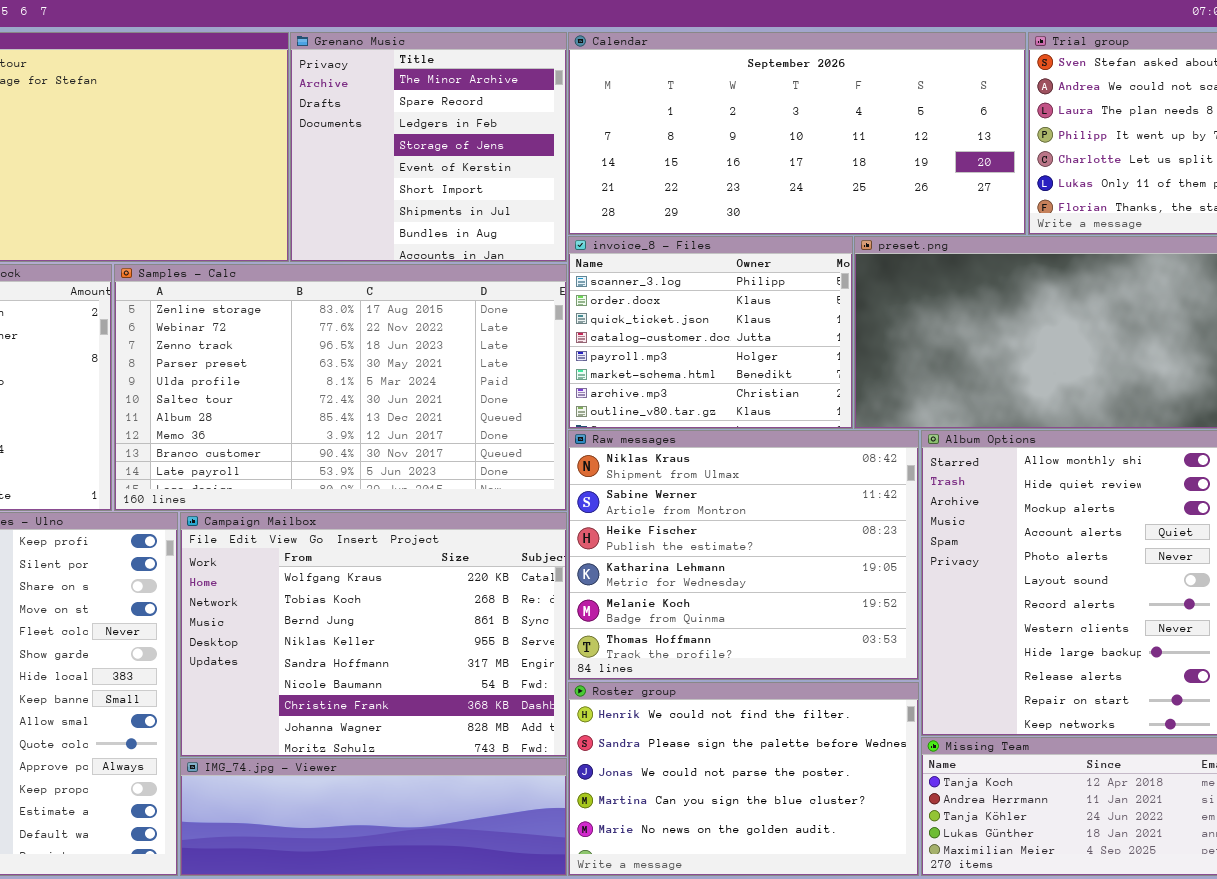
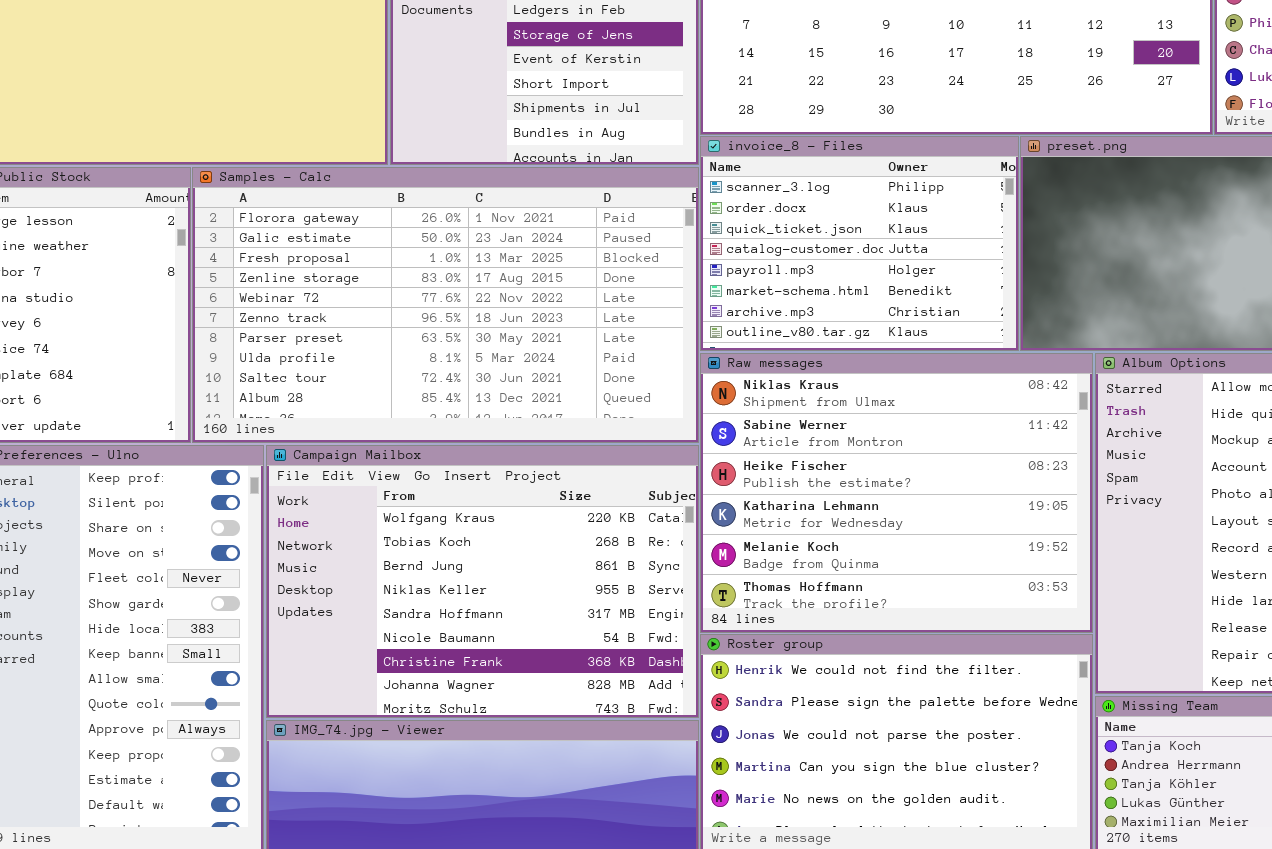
Samples - Calc: [114,264,567,511] -> [192,167,699,443], scrolled up 3 rows

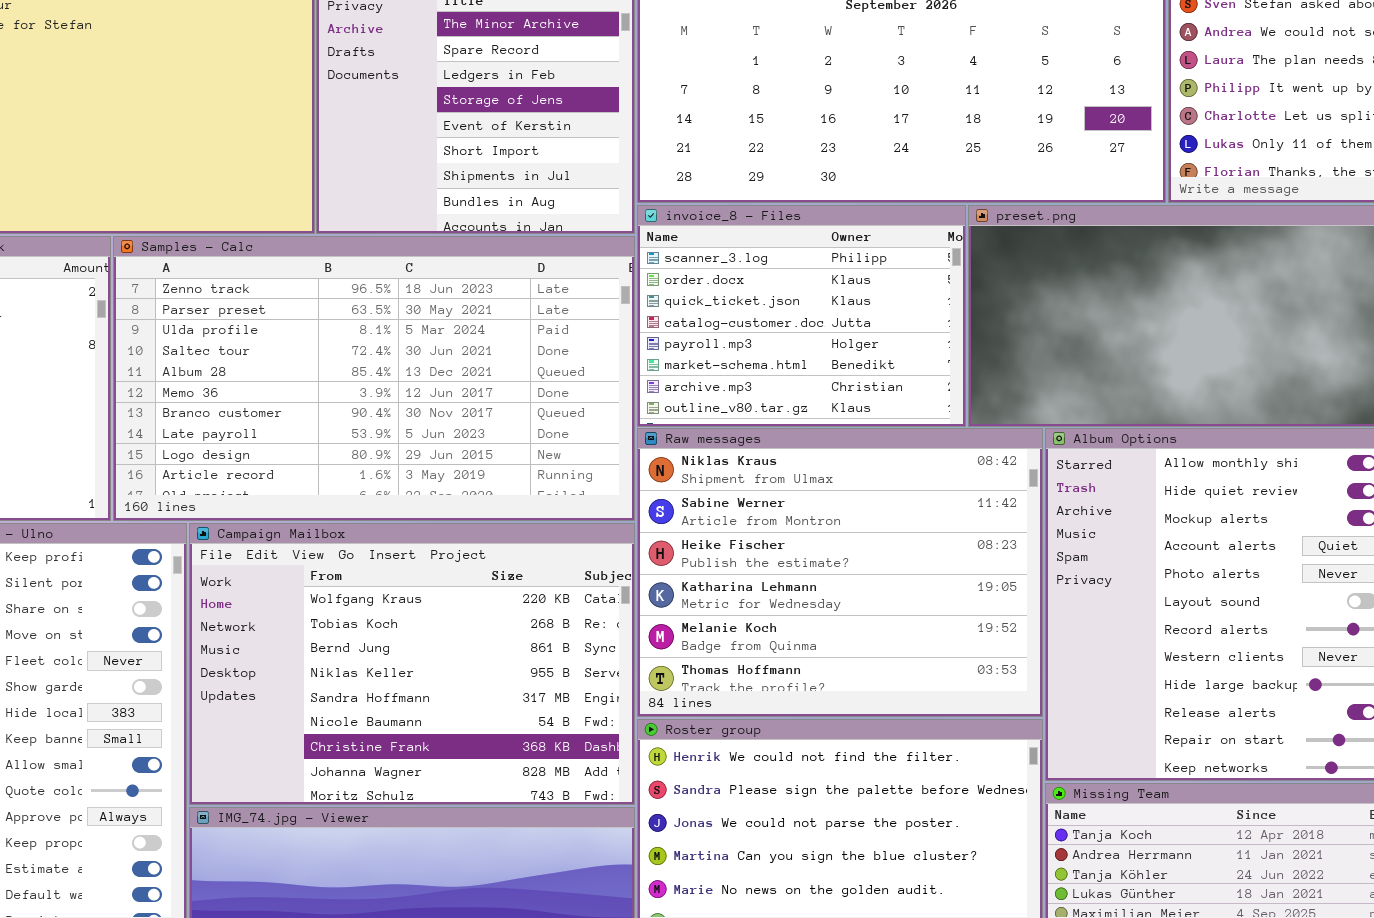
Samples - Calc: [192,167,699,443] -> [113,236,635,521], scrolled down 5 rows

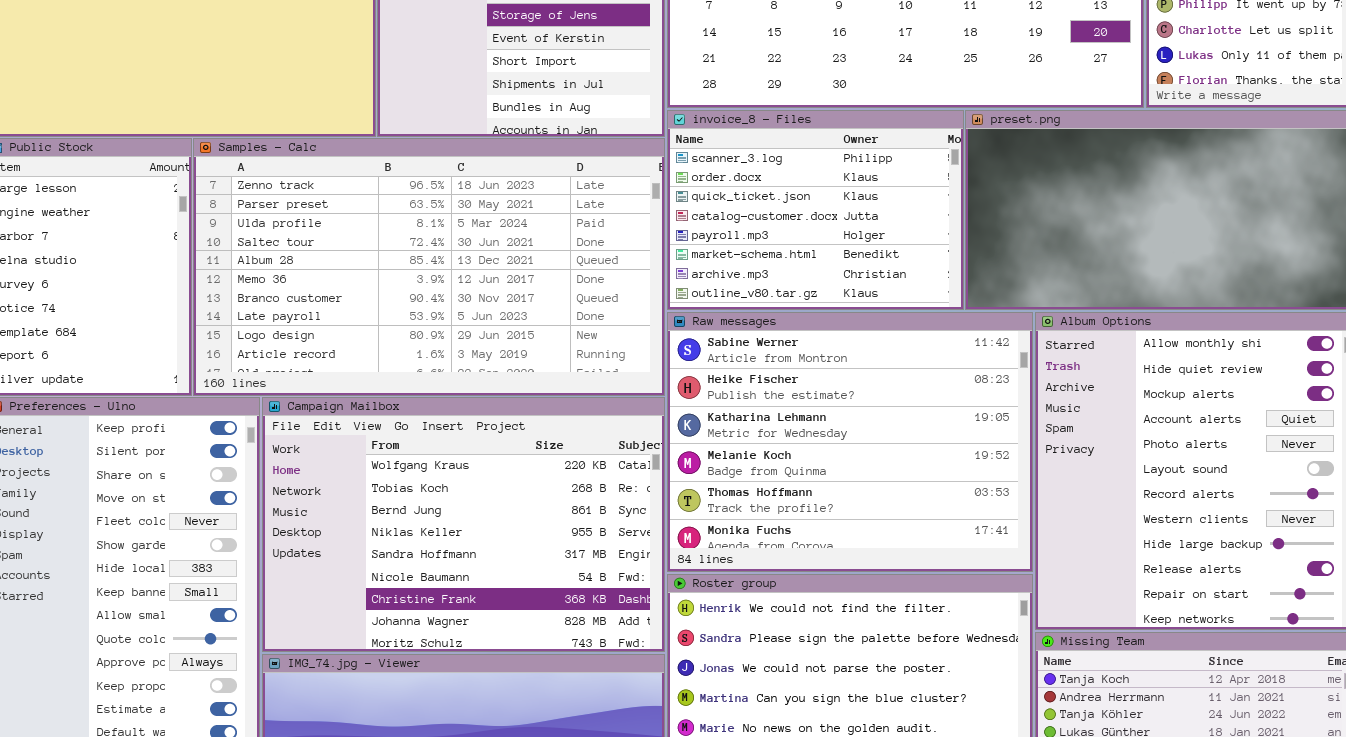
Raw messages: [637,428,1043,717] -> [667,312,1033,572], scrolled down 1 row

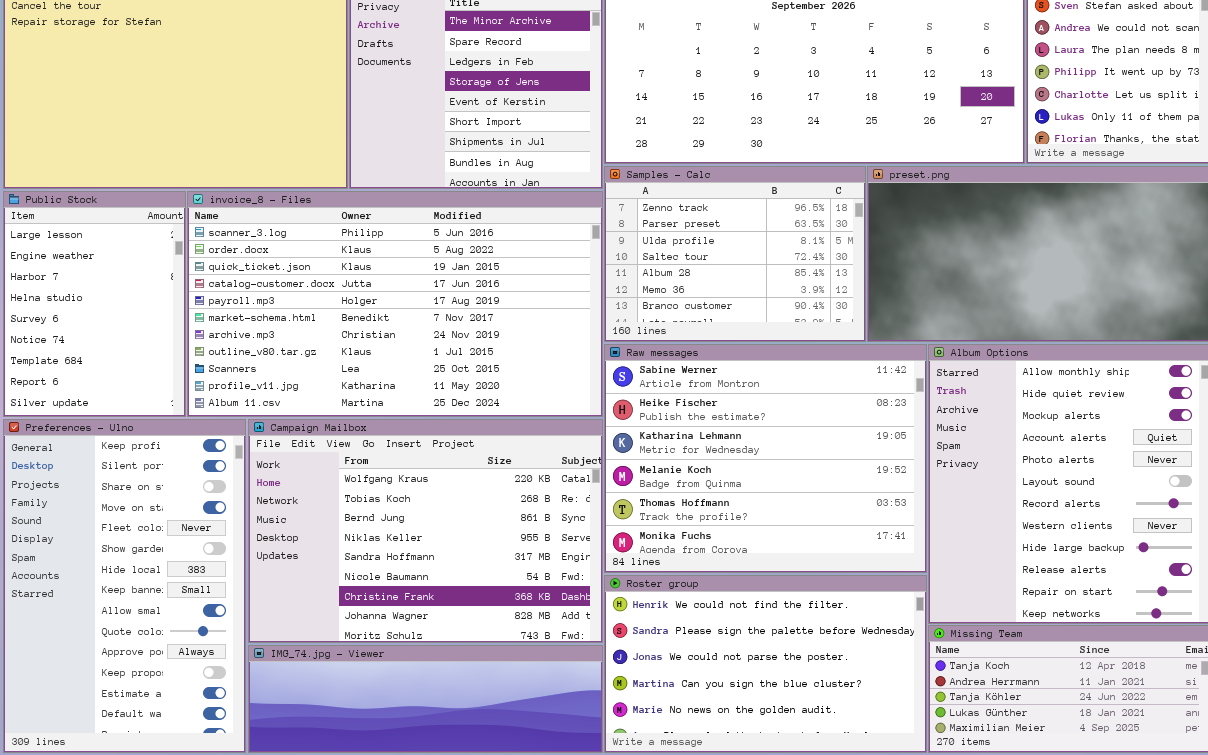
invoice_8 - Files: [667,110,964,310] -> [187,191,603,417], moved, resized
Samples - Calc: [193,138,665,396] -> [604,166,866,342], moved, resized

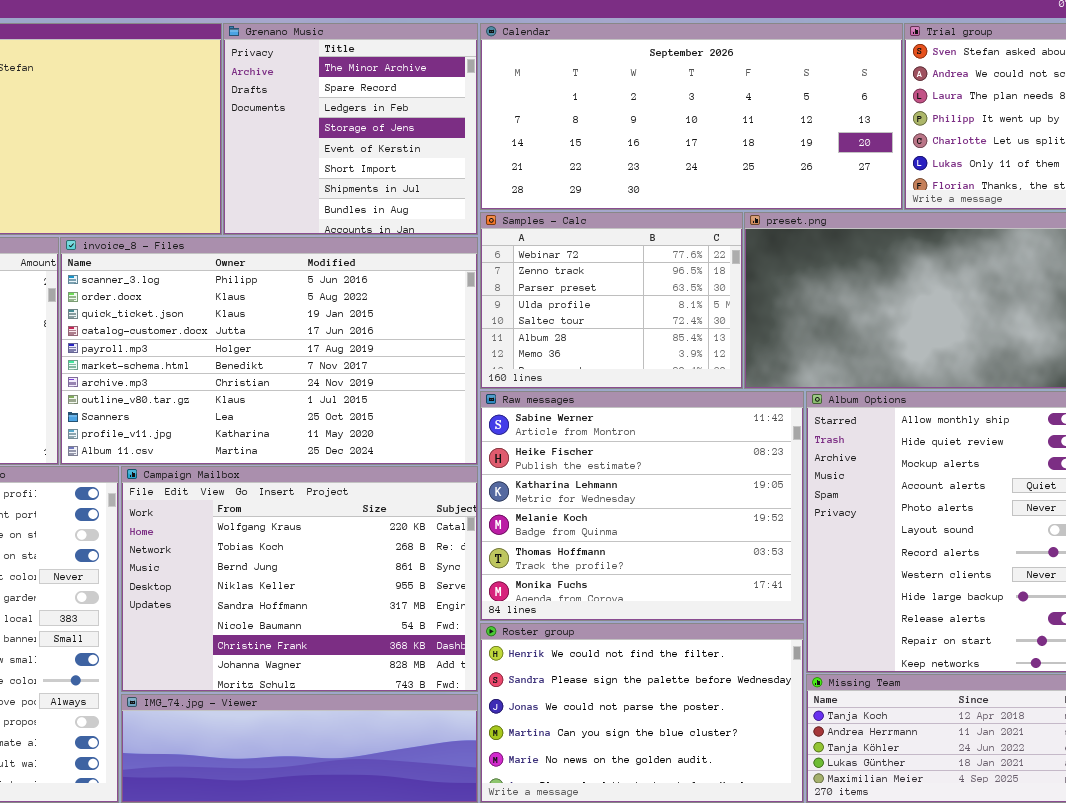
Samples - Calc: [604,166,866,342] -> [480,212,743,389], scrolled up 1 row

